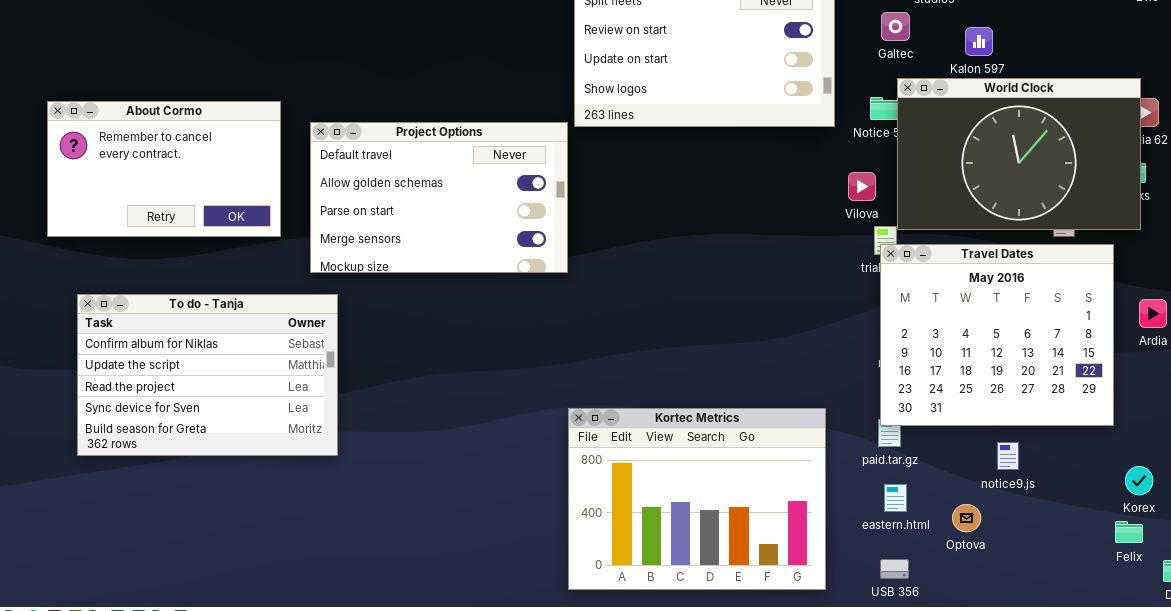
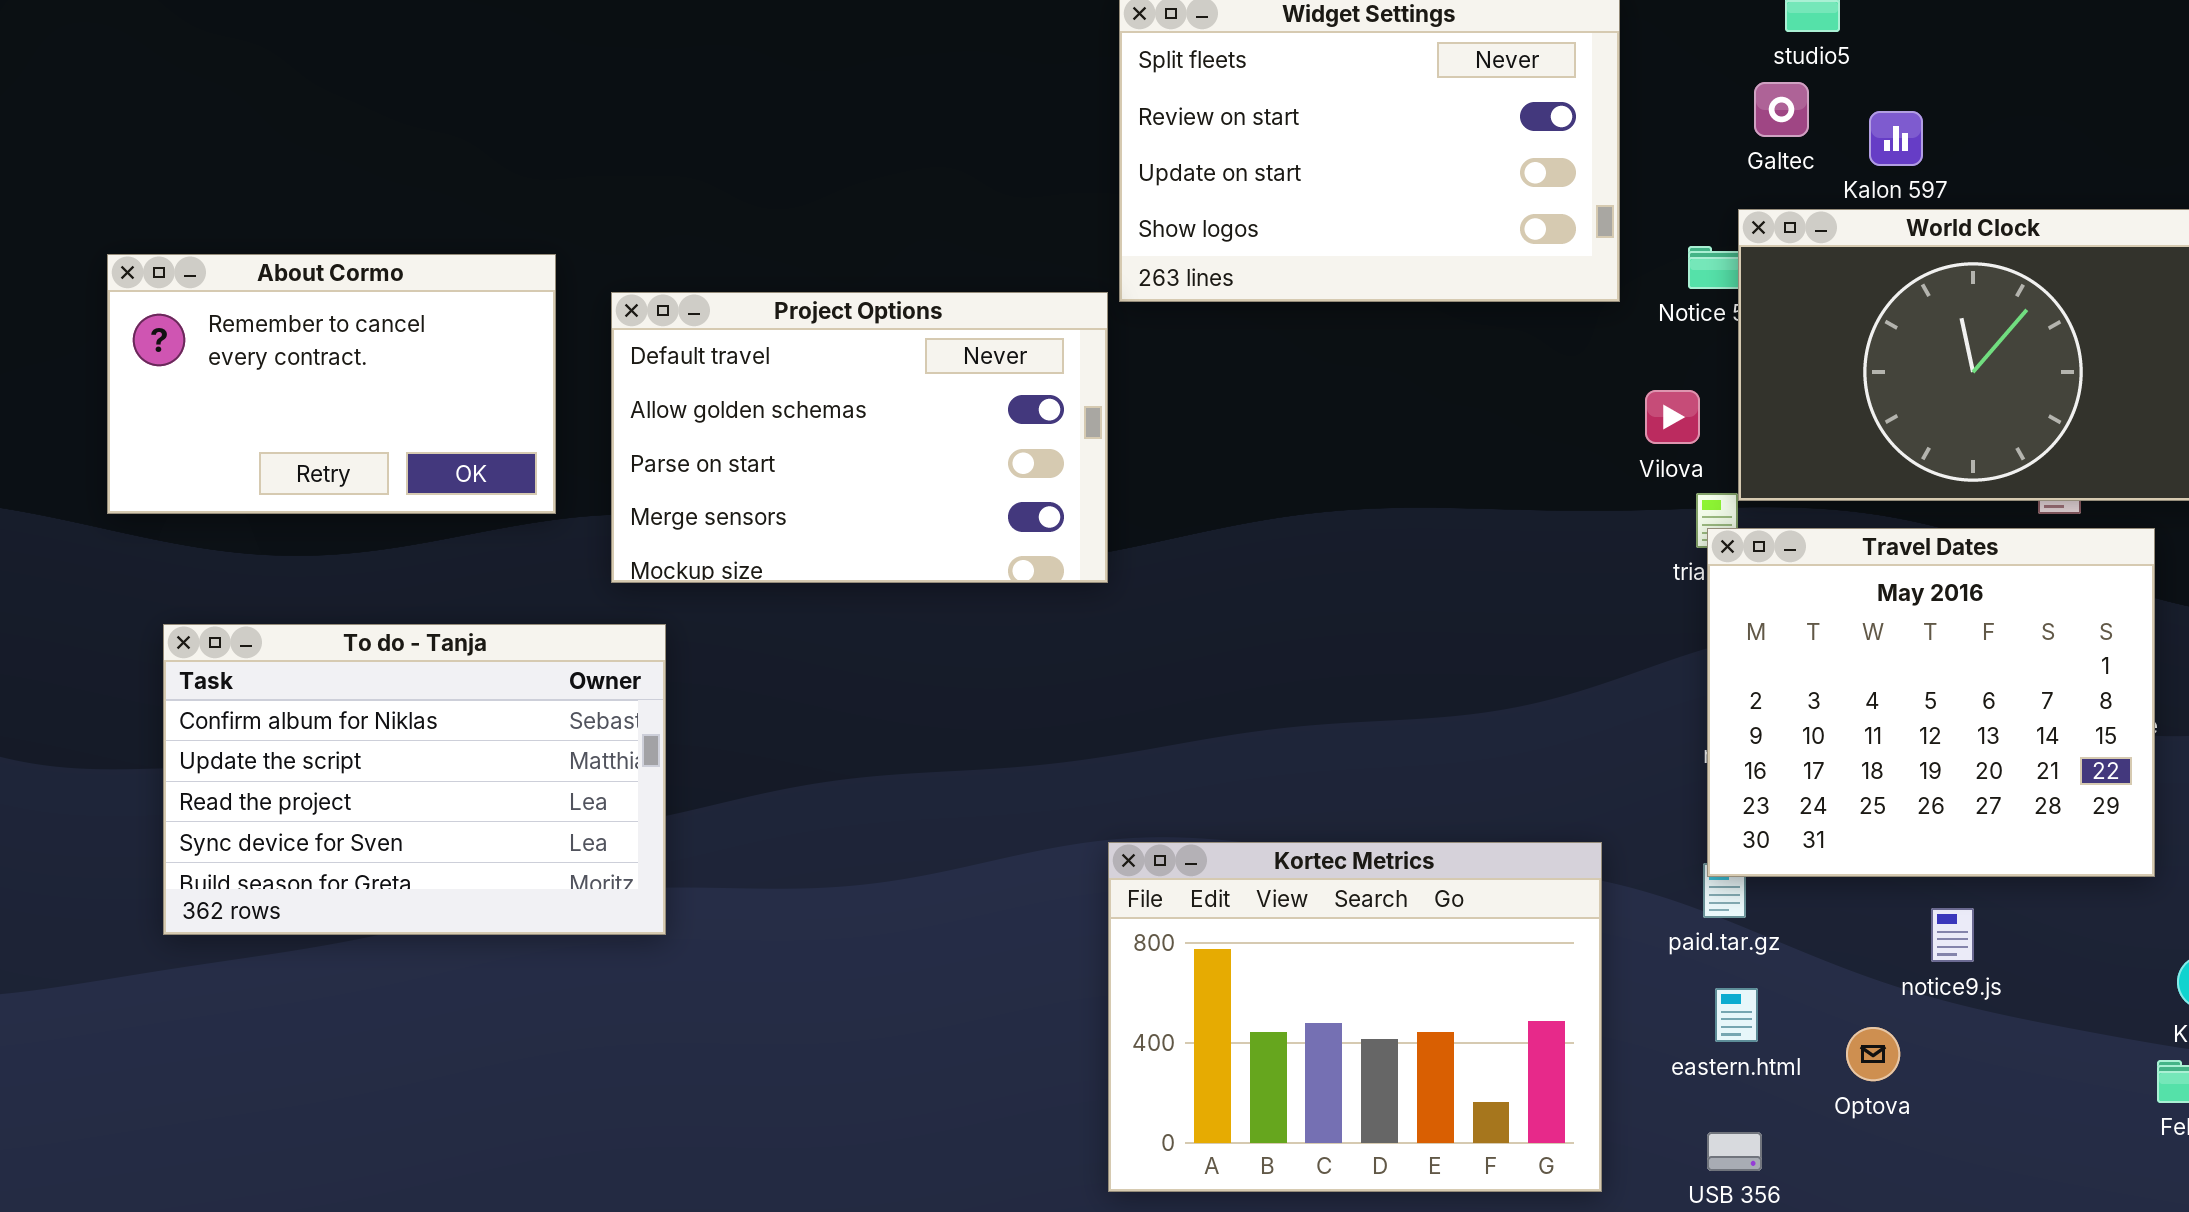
Galtec: [881,12,910,41] -> [1754,82,1809,137], moved

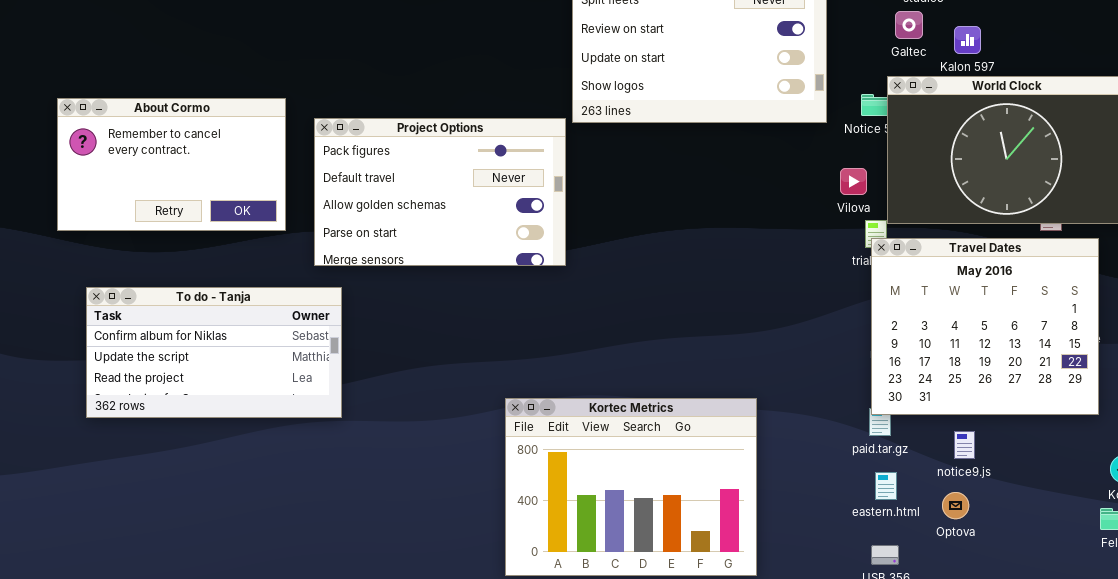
Project Options: [611,292,1108,583] -> [314,118,566,266], scrolled up 1 row
To do - Tanja: [163,624,666,935] -> [86,287,342,418], resized
Kortec Metrics: [1108,842,1602,1192] -> [505,398,757,576], moved
notice9.js: [1931,908,1974,962] -> [954,431,975,459], moved

